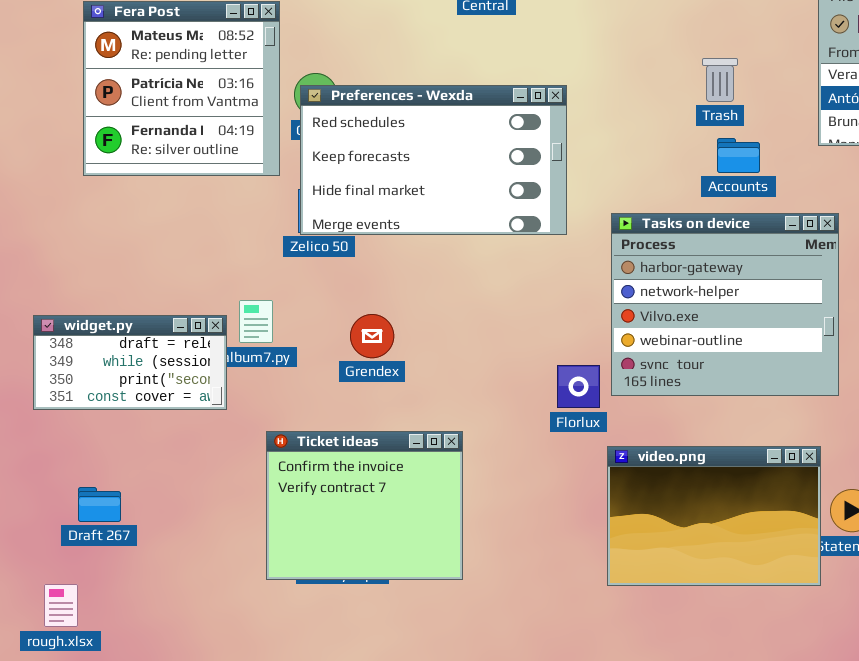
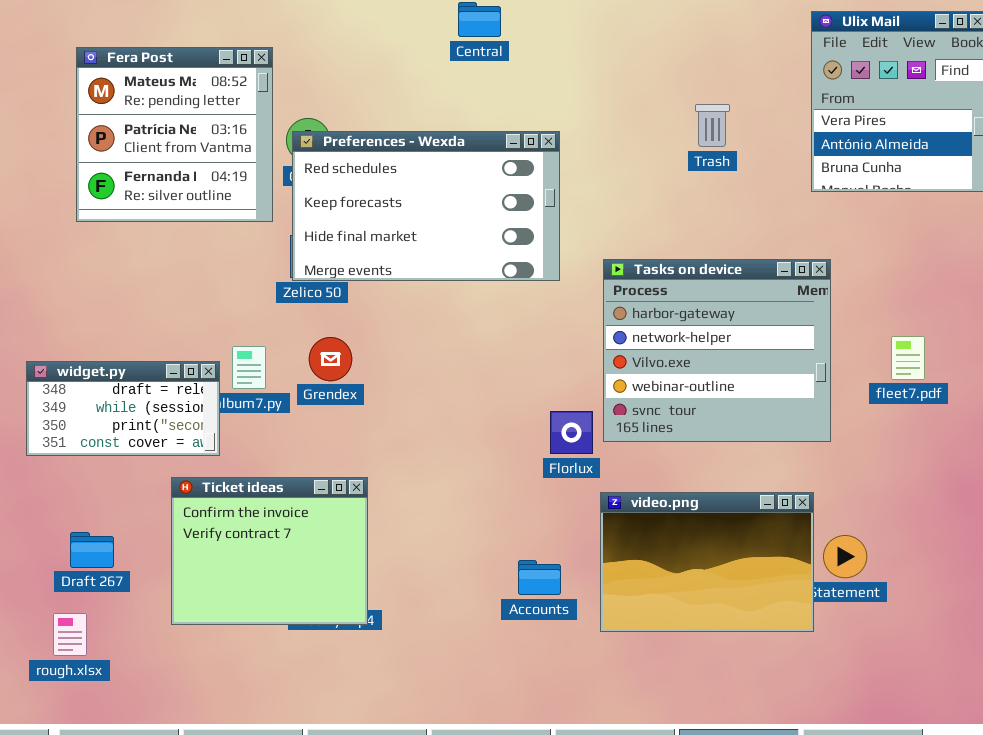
Accounts: [717,138,760,173] -> [518,560,561,595], moved
Grendex: [350,314,394,358] -> [309,337,352,381], moved
Ticket ideas: [266,431,463,580] -> [171,477,368,625], moved
rough.xlsx: [44,584,78,627] -> [53,613,87,656], moved

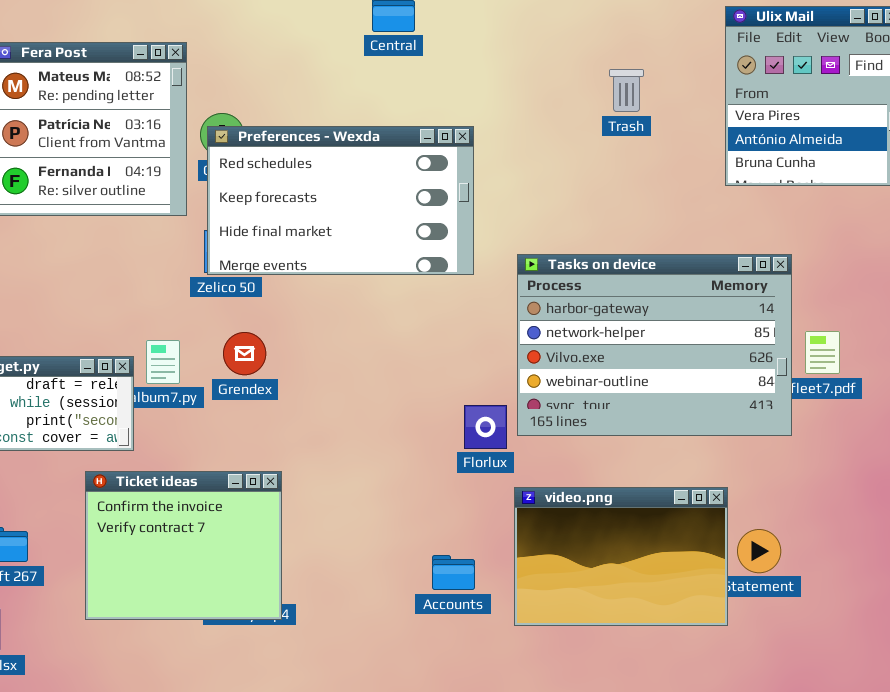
Trash: [695,104,730,147] -> [609,69,644,112], moved
Tasks on device: [603,259,831,442] -> [517,254,792,436], resized

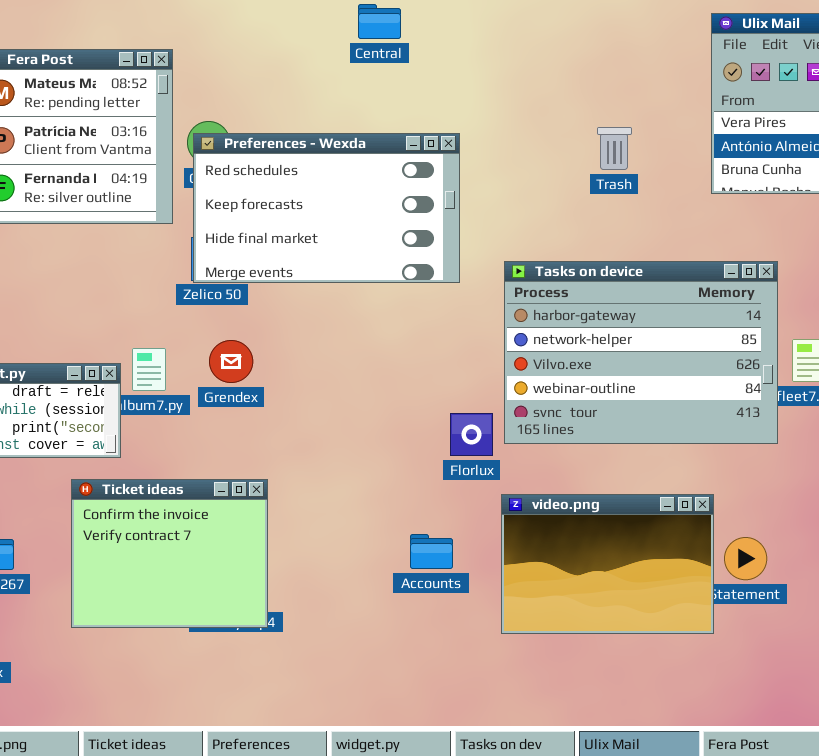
Trash: [609,69,644,112] -> [597,127,632,170], moved
Accounts: [432,555,475,590] -> [410,534,453,569], moved

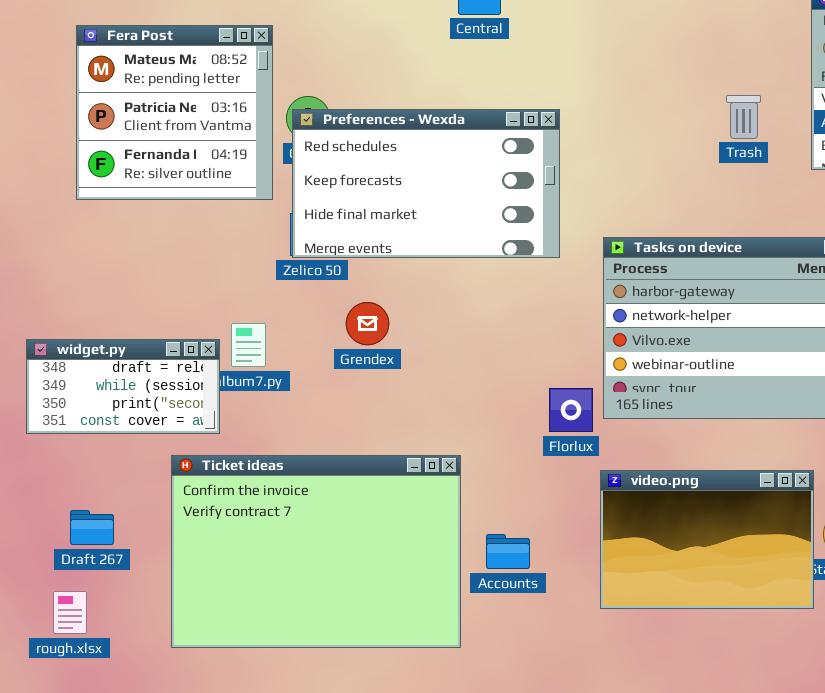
Trash: [597,127,632,170] -> [726,95,761,139], moved
Grendex: [209,340,253,383] -> [346,302,389,345], moved
Ticket ideas: [71,479,268,628] -> [171,455,461,648], resized
Accounts: [410,534,453,569] -> [486,534,530,569], moved

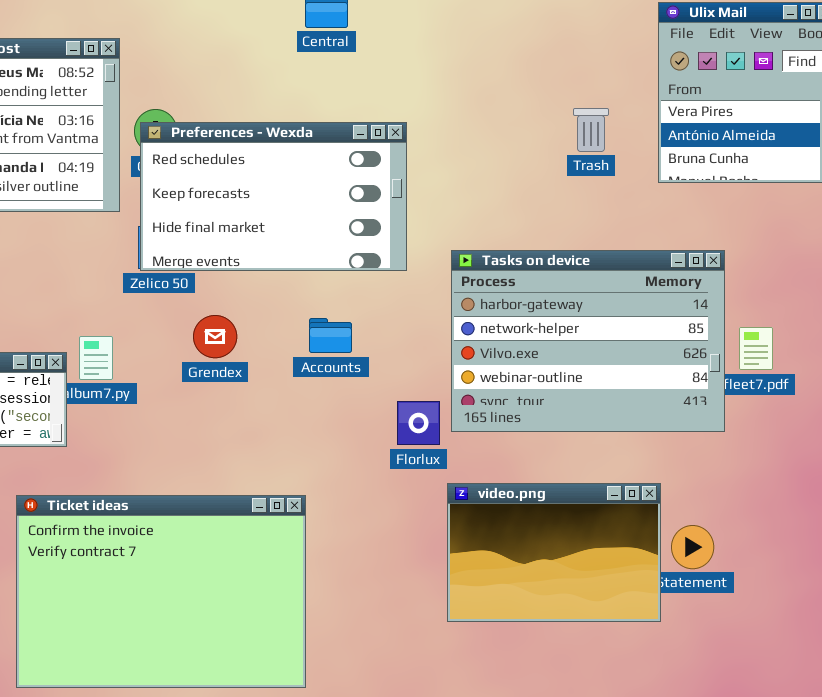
Ticket ideas: [171,455,461,648] -> [16,495,306,688], moved
Accounts: [486,534,530,569] -> [309,318,352,353], moved

